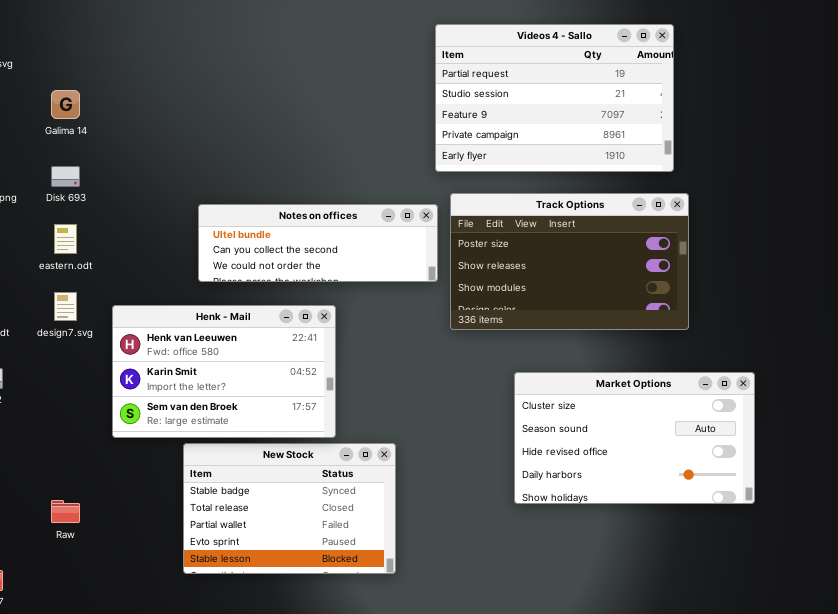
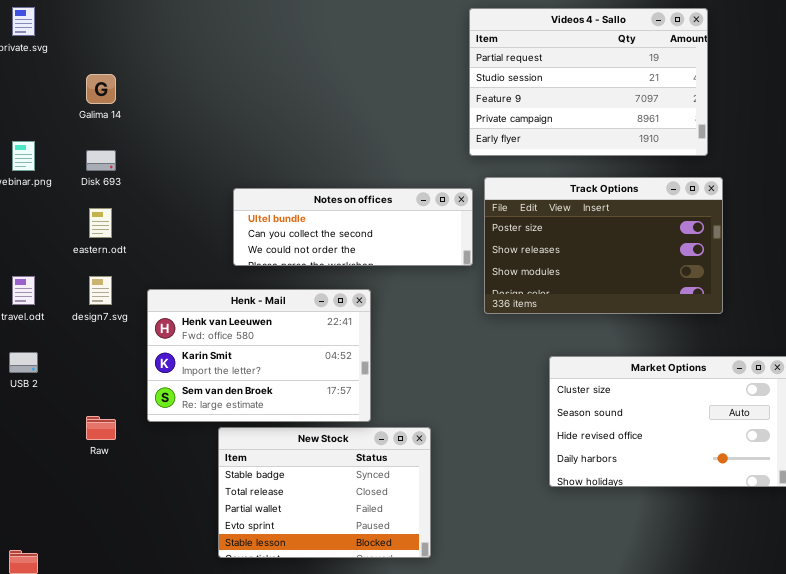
Raw: [51,500,80,523] -> [86,416,116,440], moved

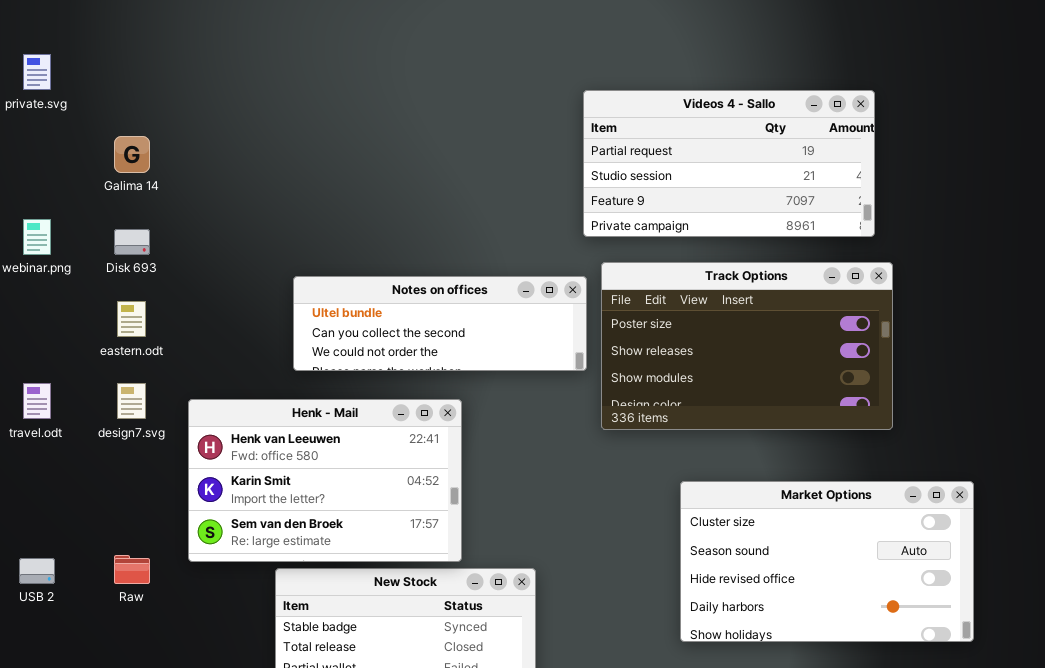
Videos 4 - Sallo: [469,8,708,156] -> [583,90,875,237], resized
USB 2: [9,352,38,373] -> [19,558,55,584], moved

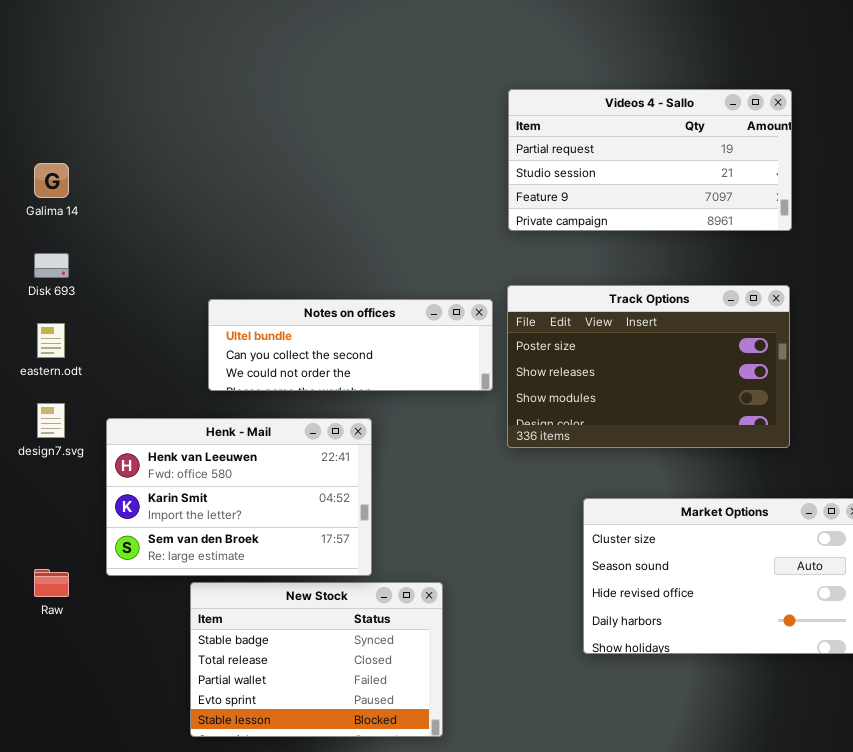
Videos 4 - Sallo: [583,90,875,237] -> [508,89,792,231], moved

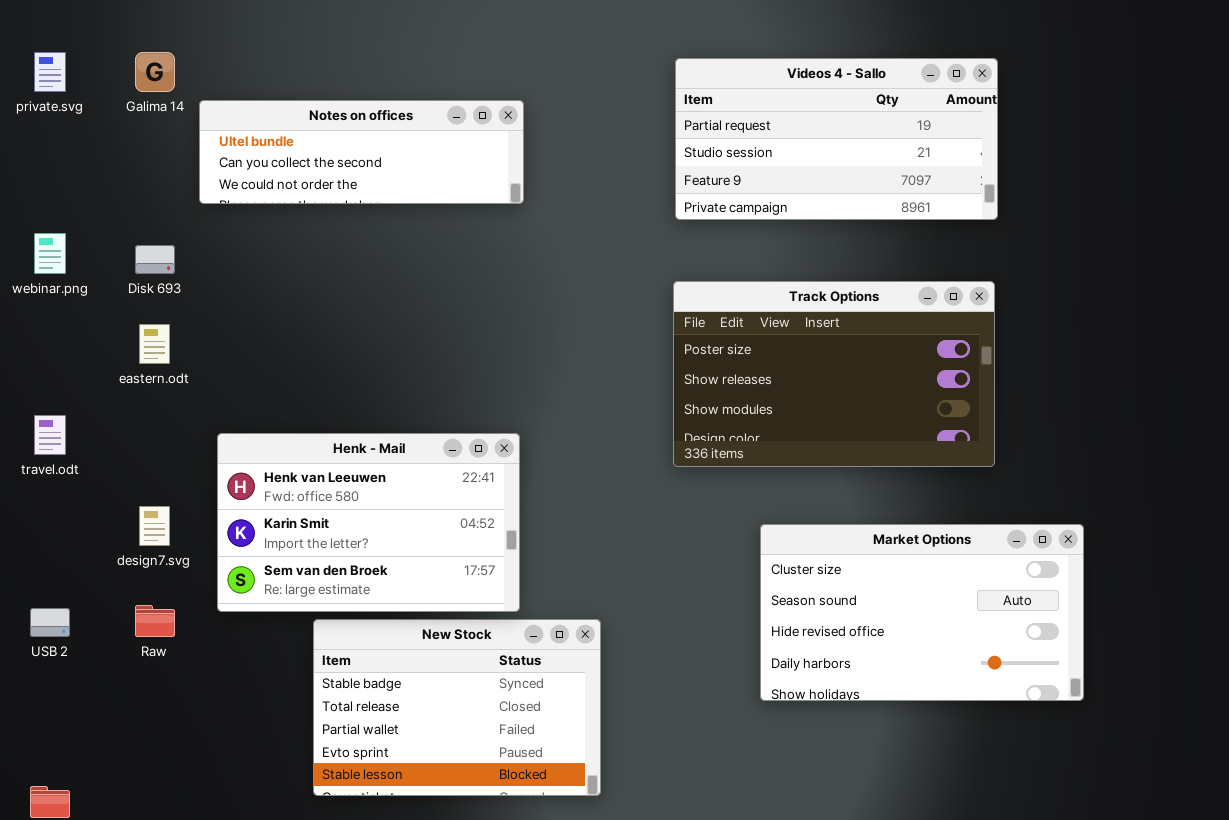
Galima 14: [34,163,69,198] -> [135,52,175,92], moved
Notes on offices: [208,299,493,391] -> [199,100,524,204], moved
design7.svg: [37,403,65,438] -> [139,506,170,546], moved

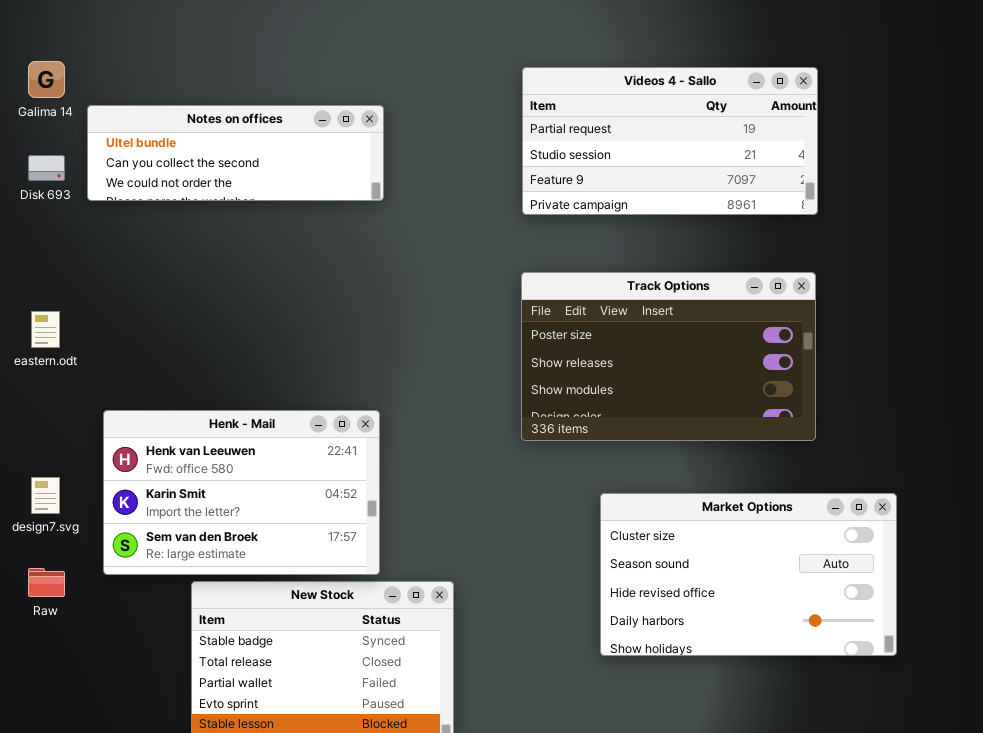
Disk 693: [135,245,175,274] -> [28,155,65,181], moved

